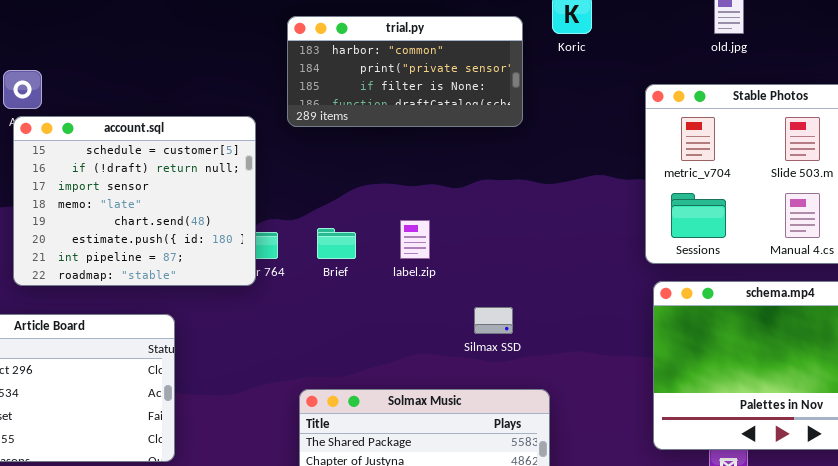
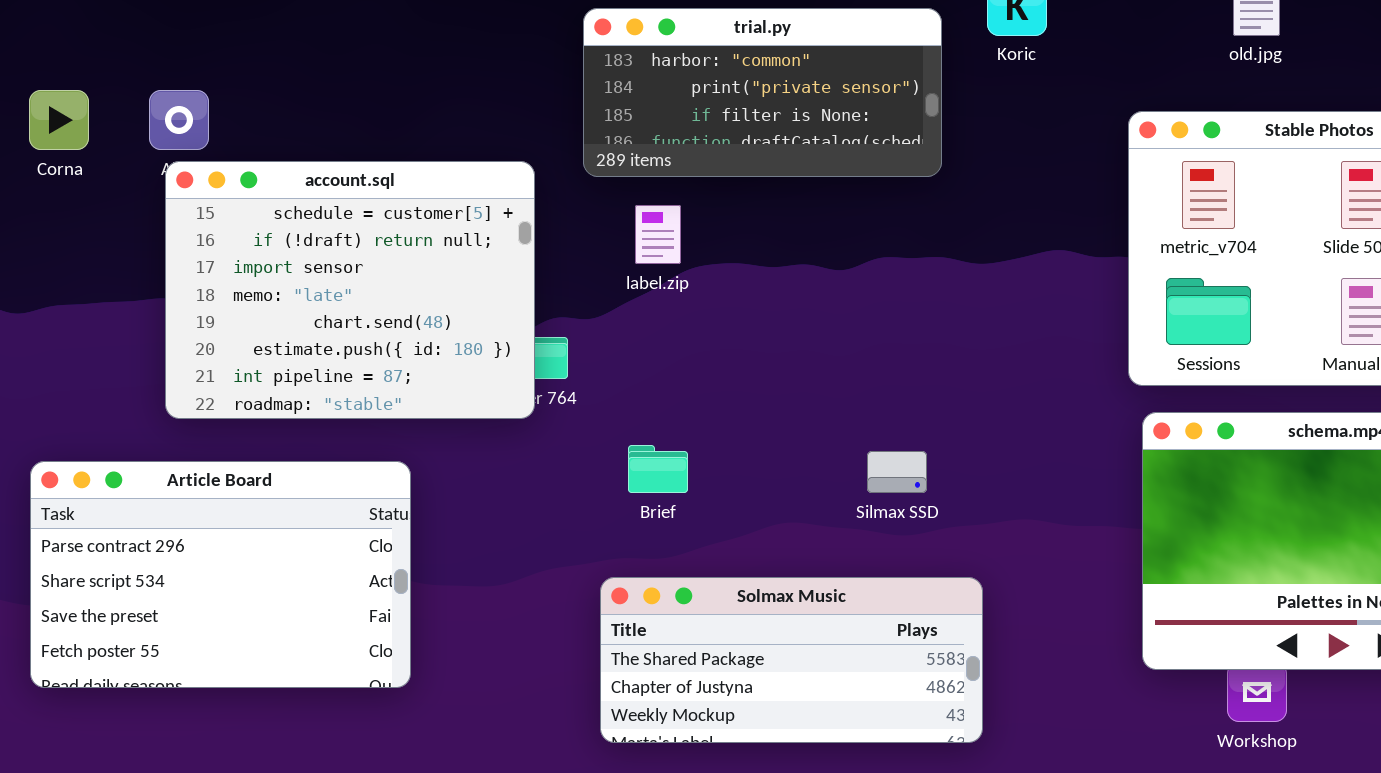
label.zip: [400,220,430,259] -> [635,205,681,264], moved
Brief: [317,228,356,259] -> [628,445,688,493], moved

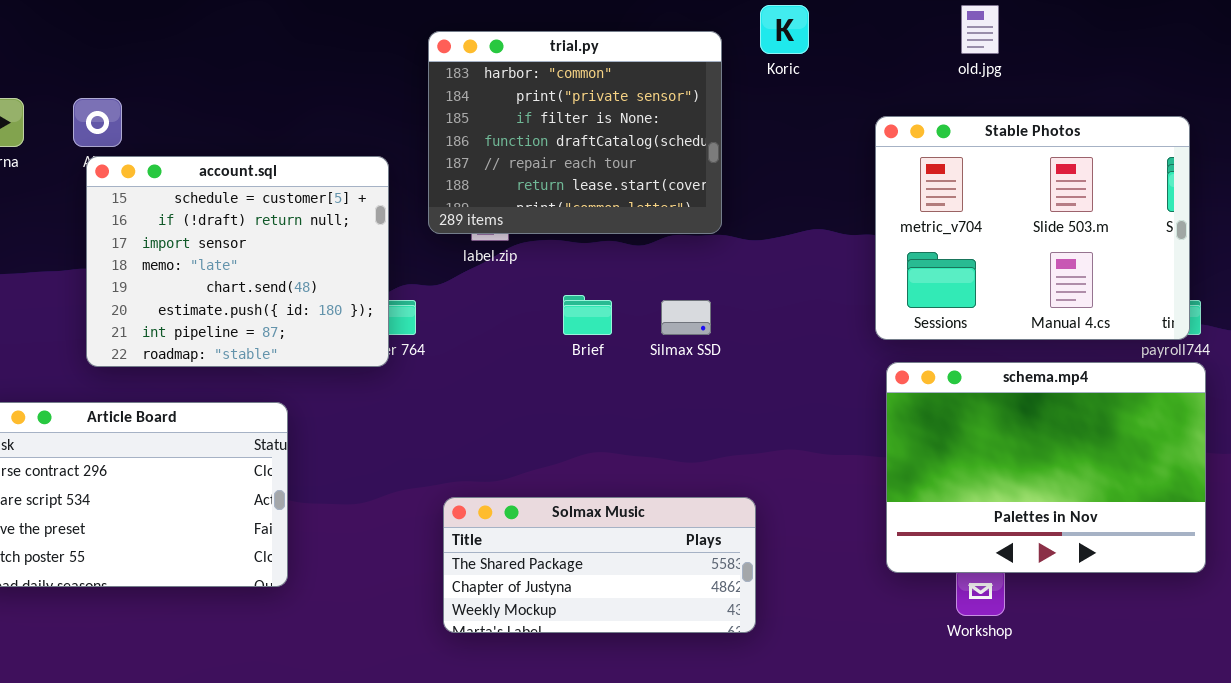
trial.py: [583,8,942,177] -> [428,31,722,234], resized
Brief: [628,445,688,493] -> [563,295,612,335], moved
Silmax SSD: [867,451,927,493] -> [661,300,711,335], moved

